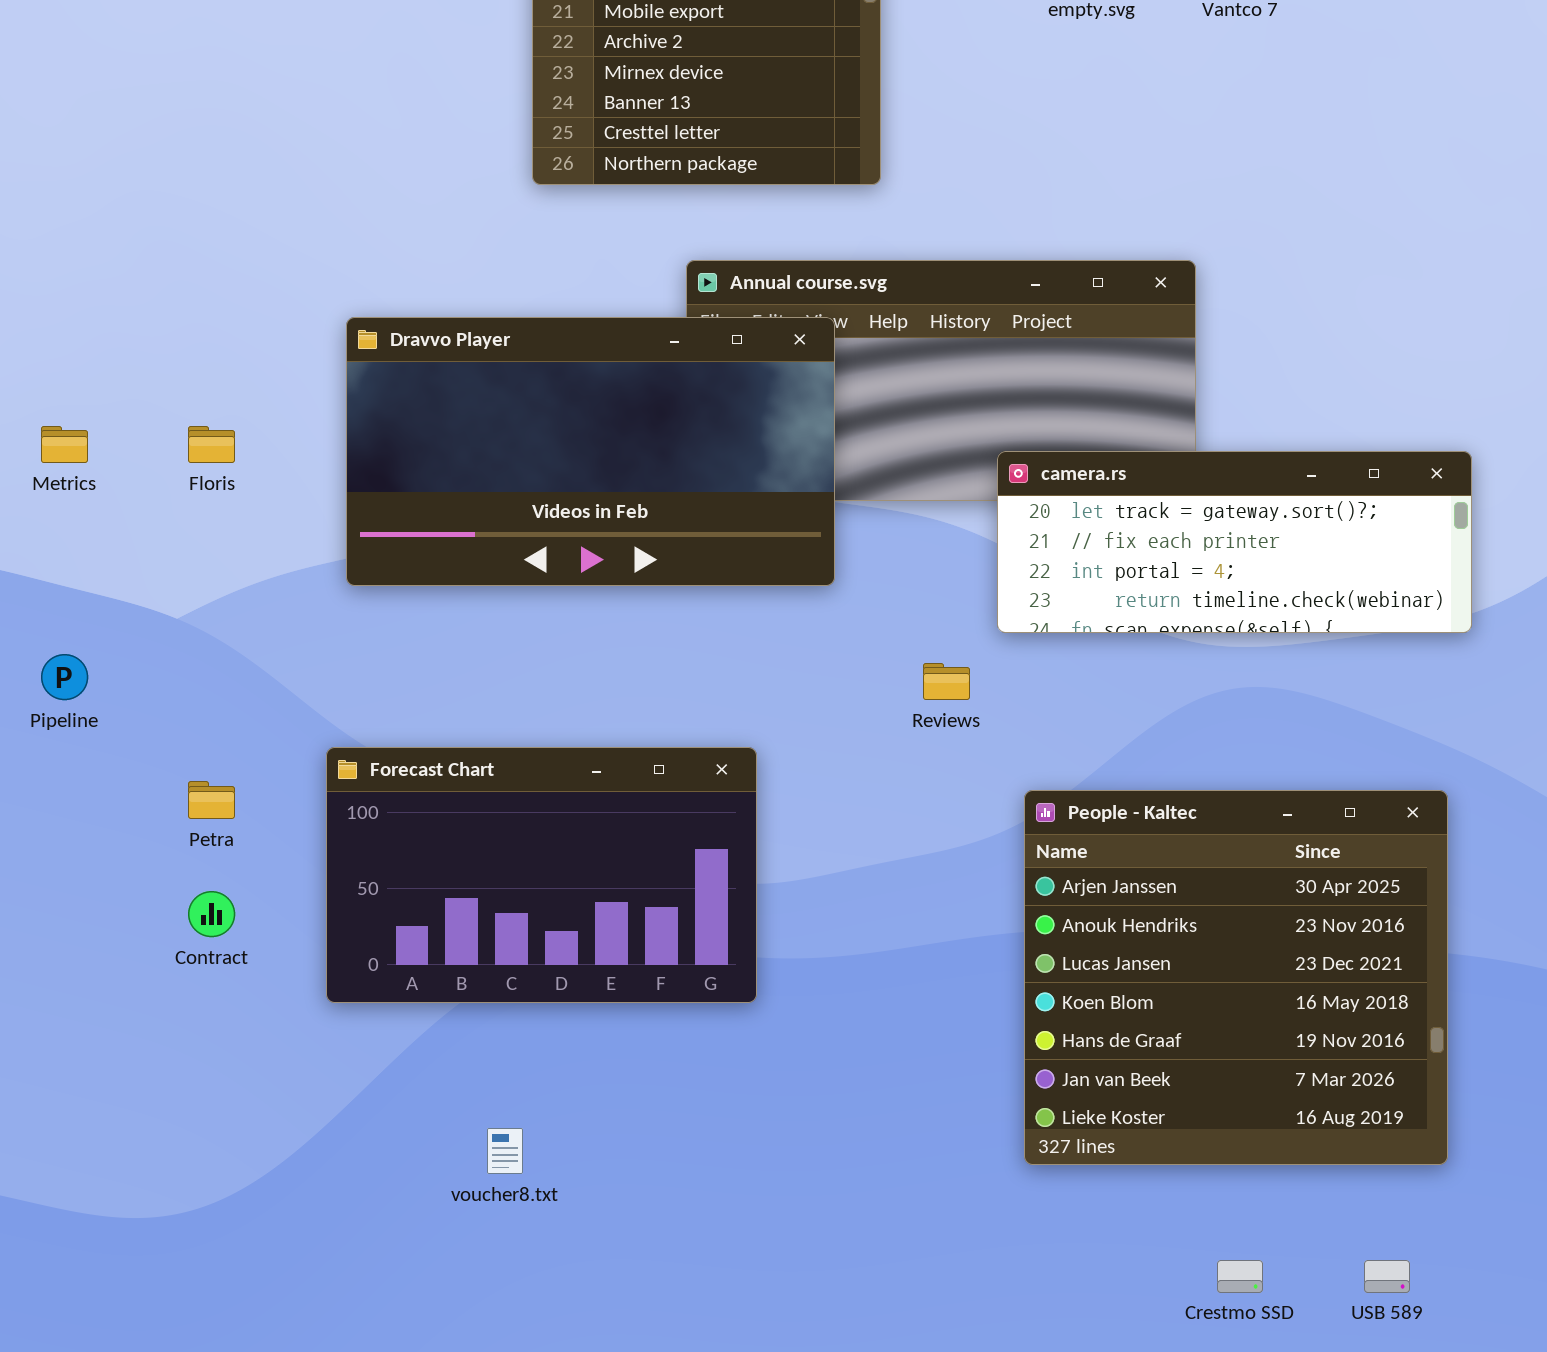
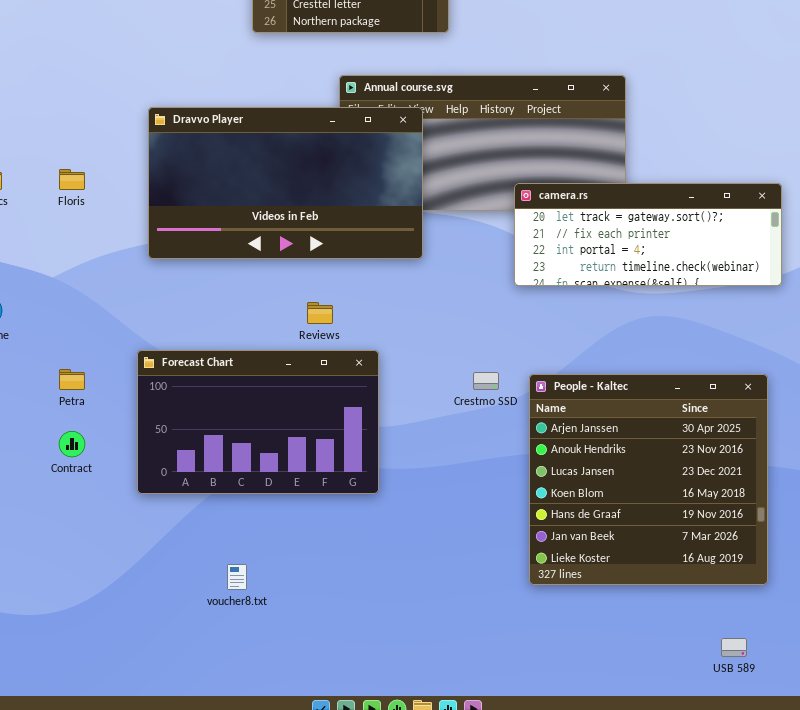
Reviews: [923,663,970,700] -> [307,302,333,324], moved
Crestmo SSD: [1217,1260,1263,1293] -> [473,372,499,390], moved

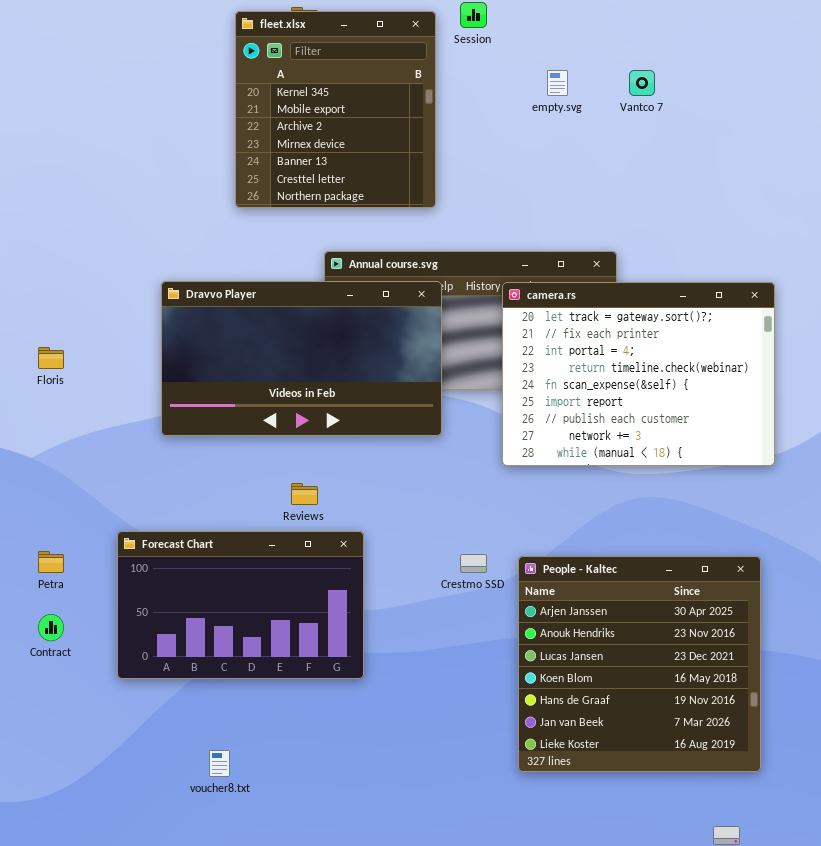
Dravvo Player: [148,107,423,259] -> [161,281,442,436], moved
camera.rs: [514,183,782,286] -> [502,282,775,466], resized

